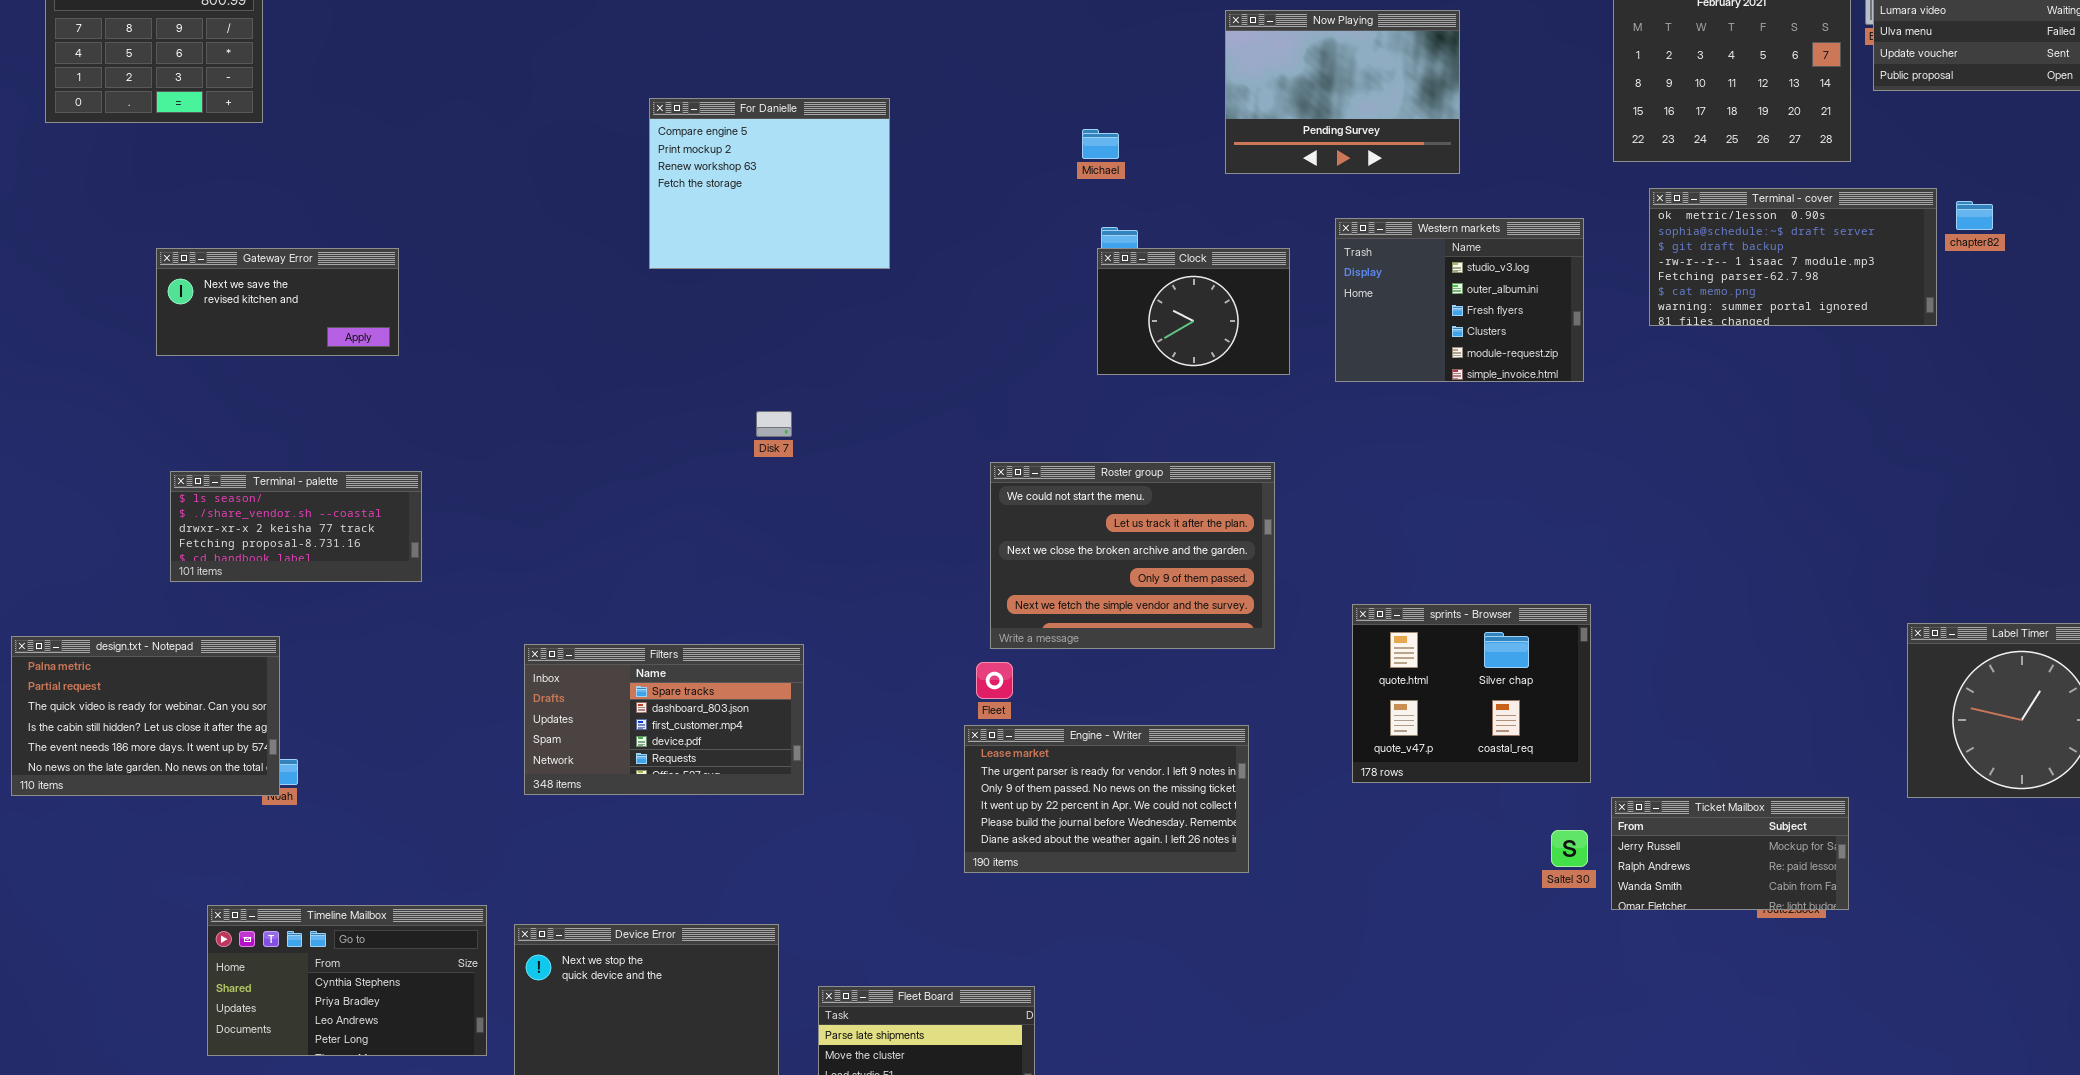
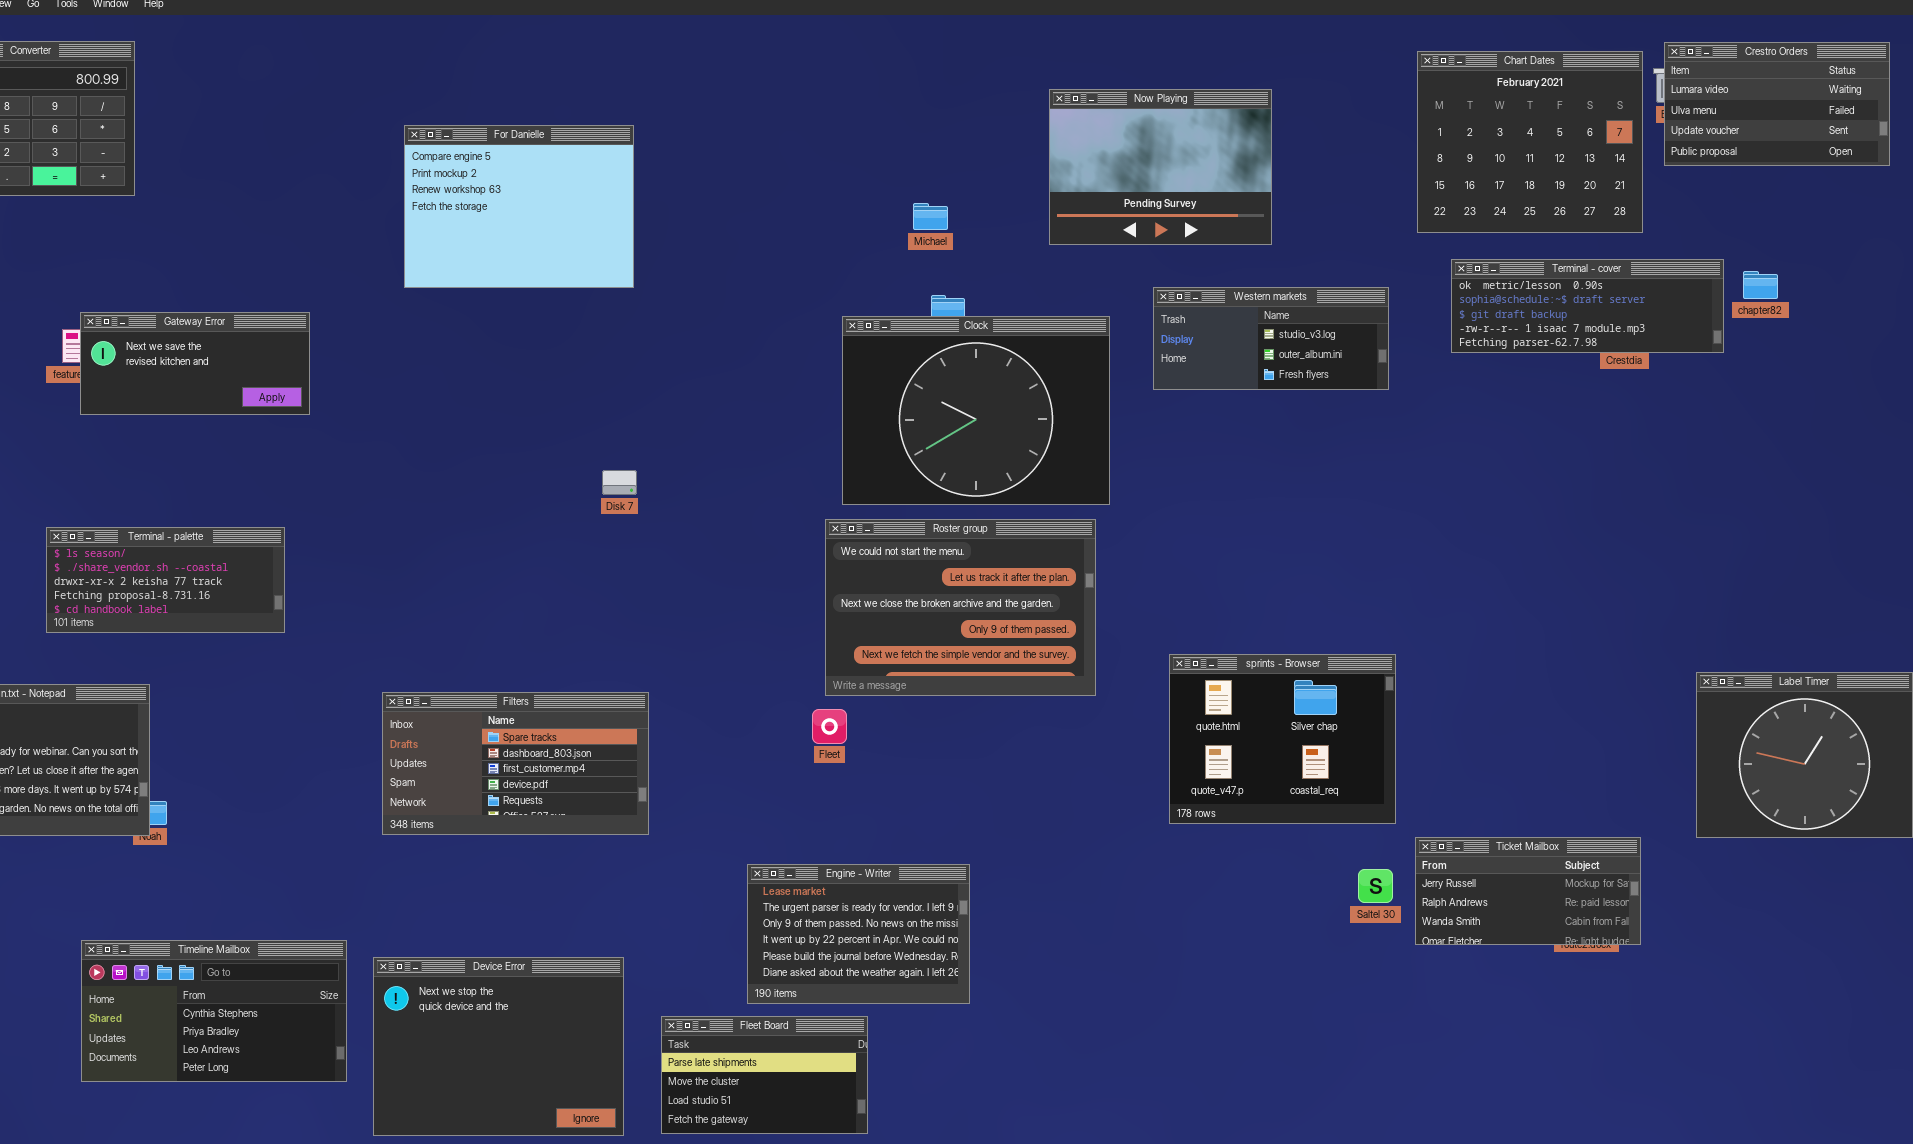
For Danielle: [649,98,890,269] -> [404,125,634,288], moved
Terminal - cover: [1649,188,1937,326] -> [1451,259,1724,353], resized
Western markets: [1335,218,1584,382] -> [1153,287,1389,390], resized
Gateway Error: [156,248,399,356] -> [80,312,310,415], moved
Clock: [1097,248,1290,375] -> [842,316,1110,505], resized
Engine - Writer: [964,725,1249,873] -> [747,864,970,1004], moved, resized

